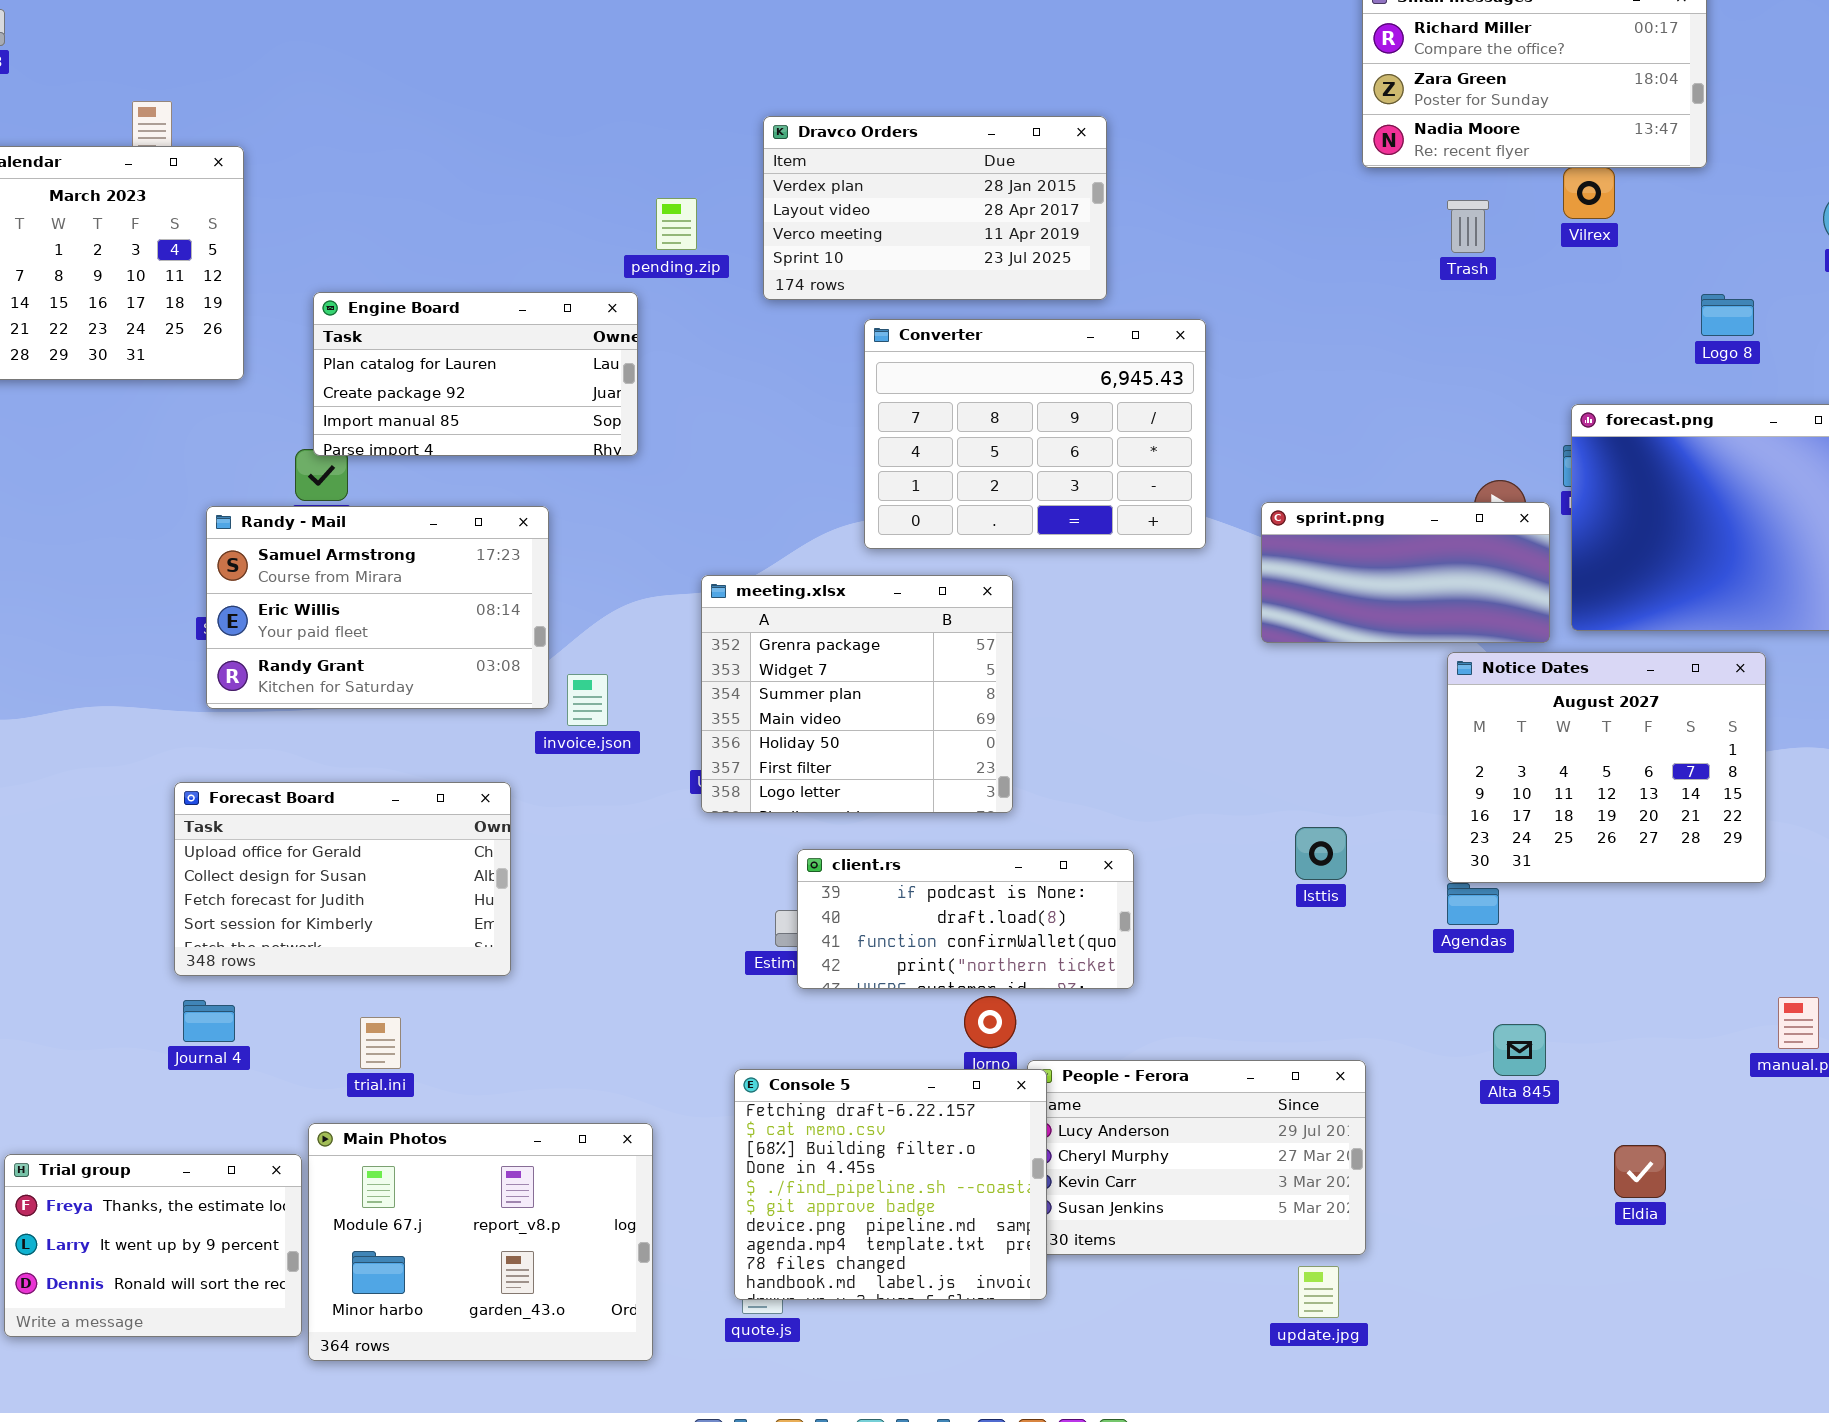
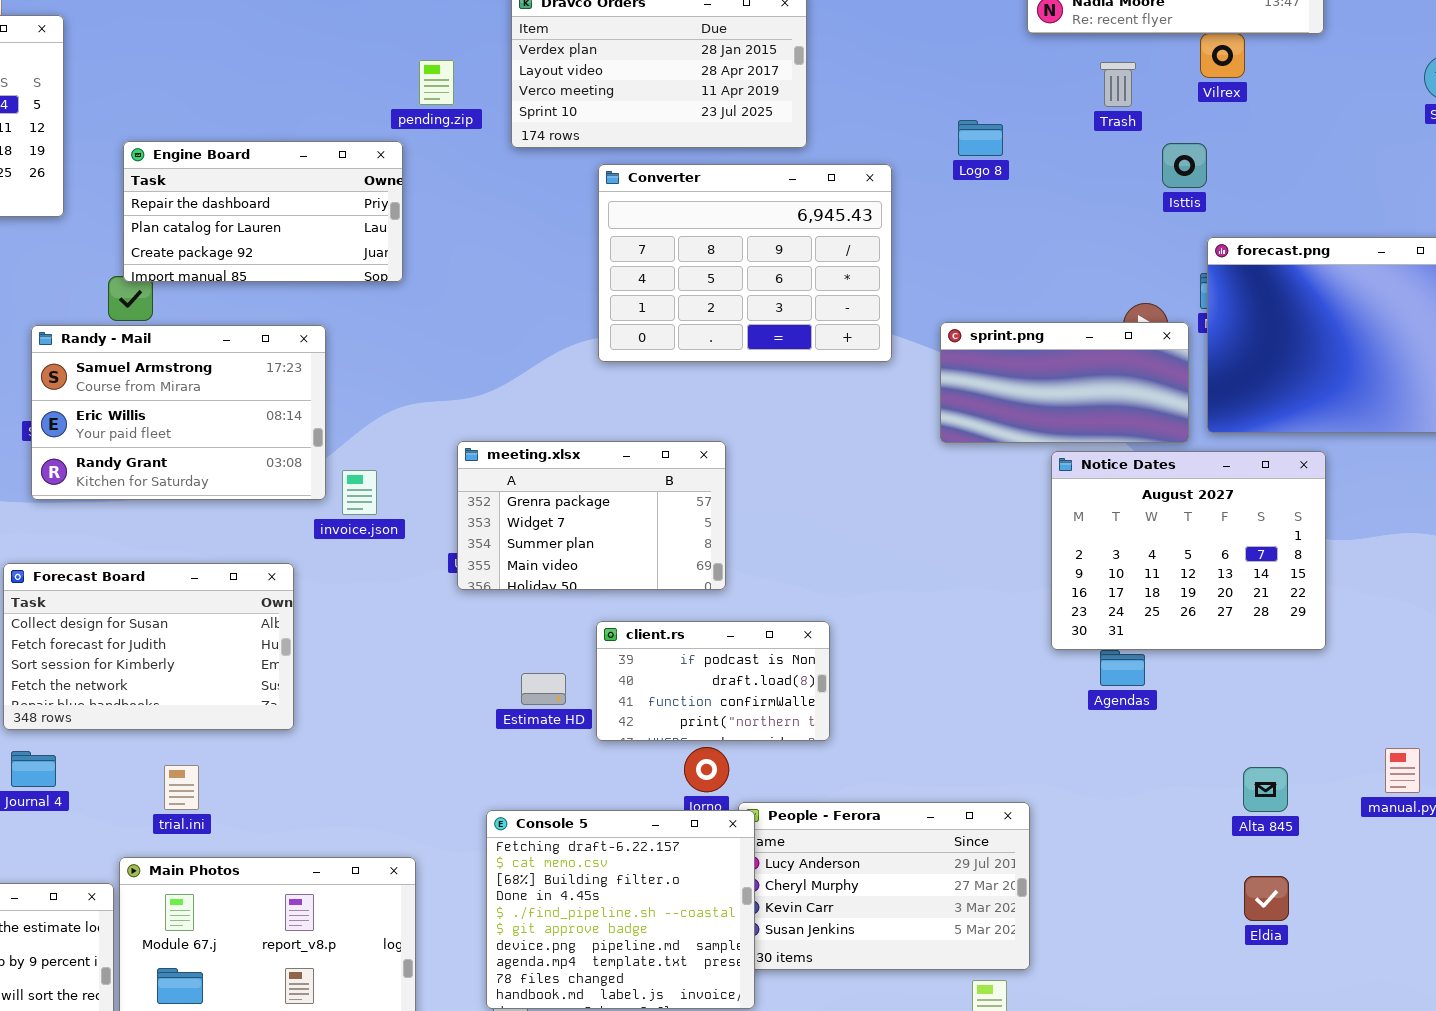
Engine Board: [313,292,638,456] -> [123,141,403,282], scrolled up 1 row
Logo 8: [1701,294,1754,336] -> [958,120,1003,156], moved
meeting.xlsx: [701,575,1013,813] -> [457,441,726,590], resized
Notice Dates: [1447,652,1766,883] -> [1051,451,1326,650], moved
Forecast Board: [174,782,511,976] -> [3,563,294,730], scrolled down 1 row
Isttis: [1295,827,1347,880] -> [1162,143,1207,188], moved
client.rs: [797,849,1134,989] -> [596,621,830,741], resized
Alta 845: [1493,1024,1546,1076] -> [1243,767,1288,812], moved

